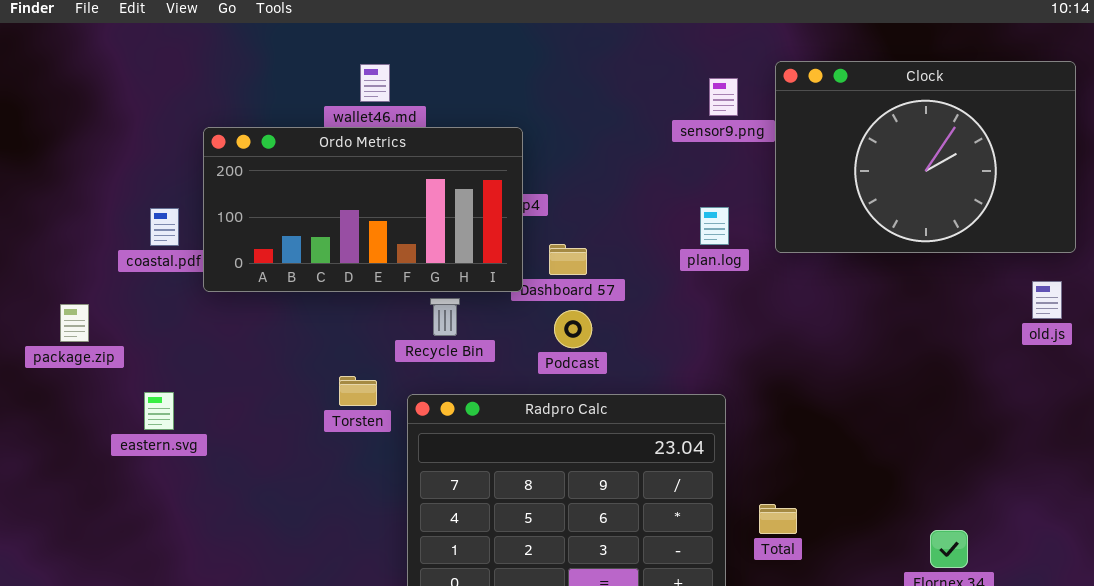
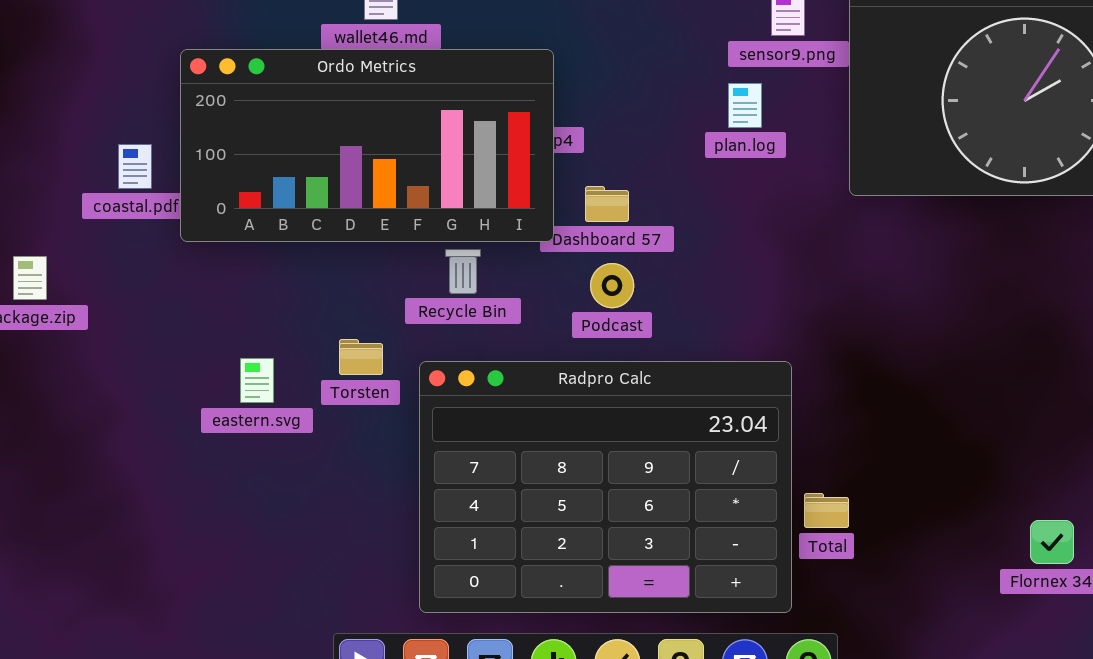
plan.log: [700,207,729,245] -> [728,83,762,128], moved
eastern.svg: [144,392,174,430] -> [240,358,274,403], moved
Total: [759,504,797,534] -> [804,493,849,528], moved

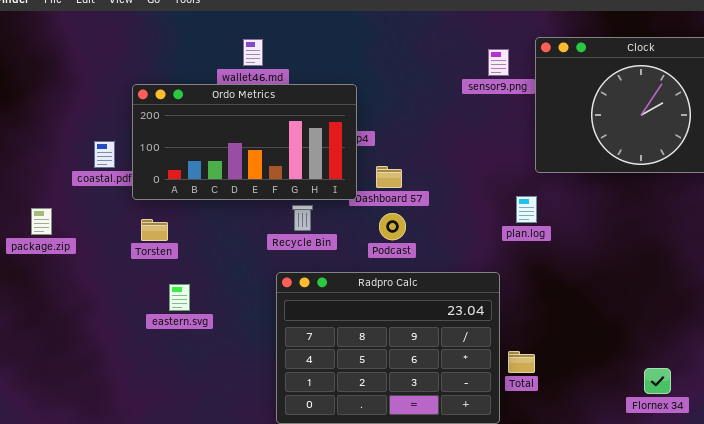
plan.log: [728,83,762,128] -> [516,196,537,223], moved
Torsten: [339,339,383,375] -> [141,219,168,241], moved
eastern.svg: [240,358,274,403] -> [169,284,190,311], moved

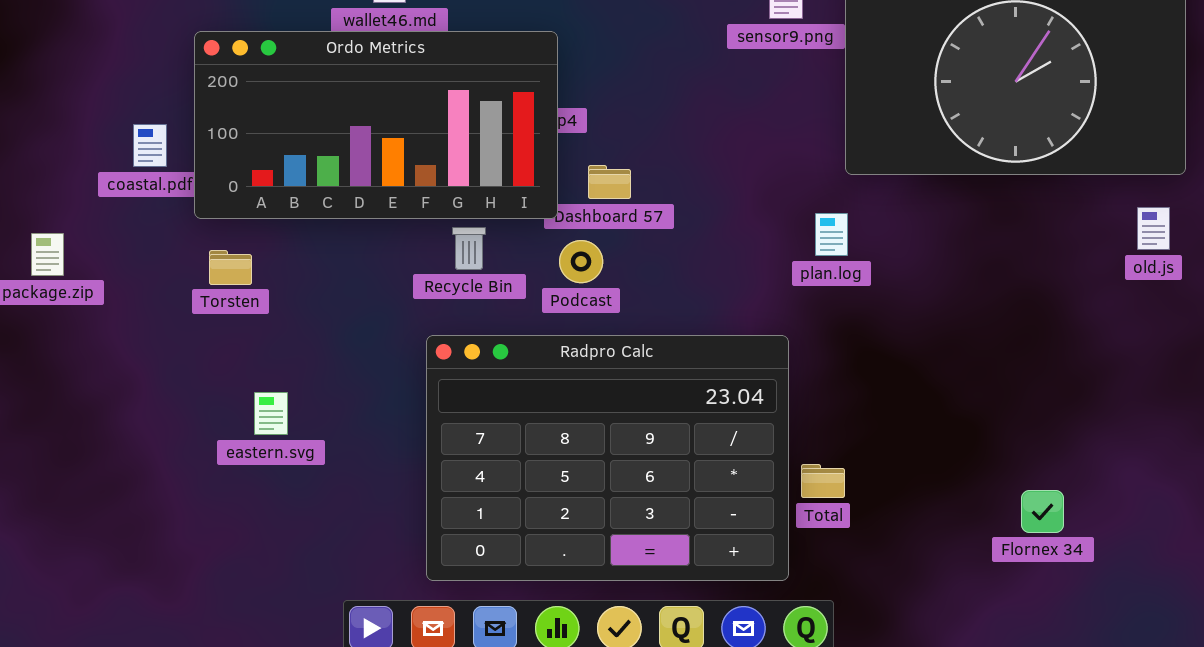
Podcast: [379,213,406,240] -> [559,240,603,283], moved
eastern.svg: [169,284,190,311] -> [254,392,288,435], moved

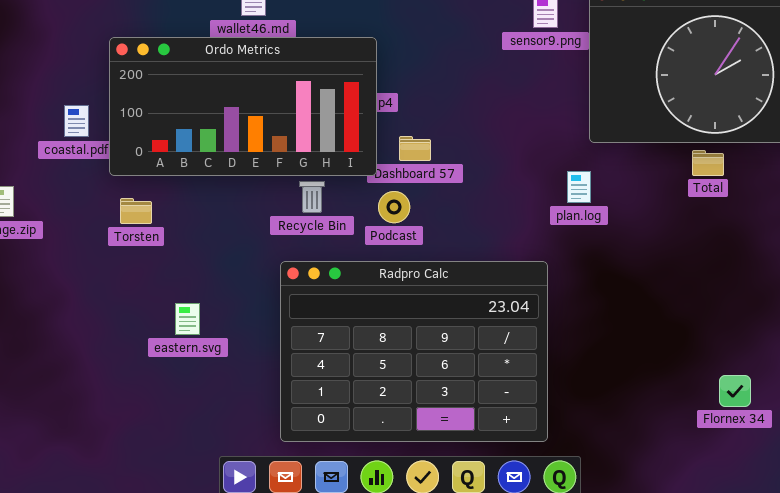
eastern.svg: [254,392,288,435] -> [175,303,200,335], moved
Total: [801,464,845,498] -> [692,150,724,176], moved

